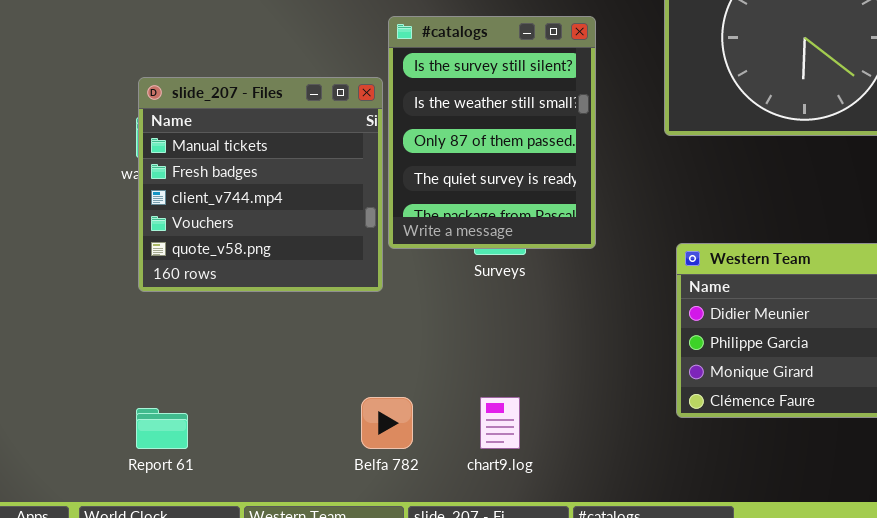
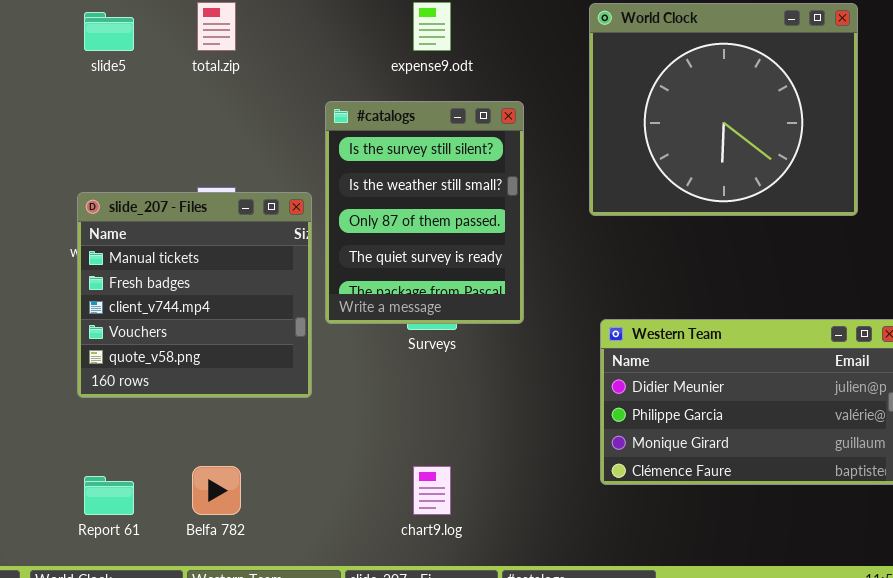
slide_207 - Files: [138,77,383,292] -> [77,192,312,398], moved
Belfa 782: [361,397,413,449] -> [192,466,241,515], moved

